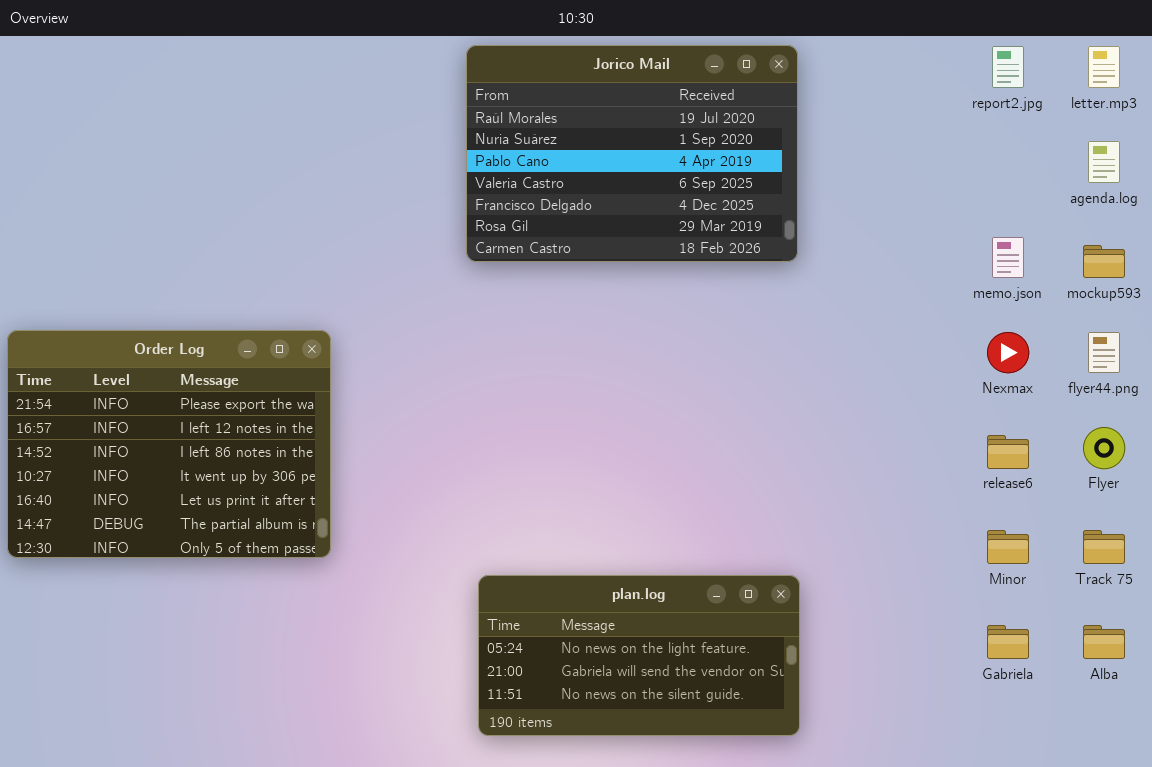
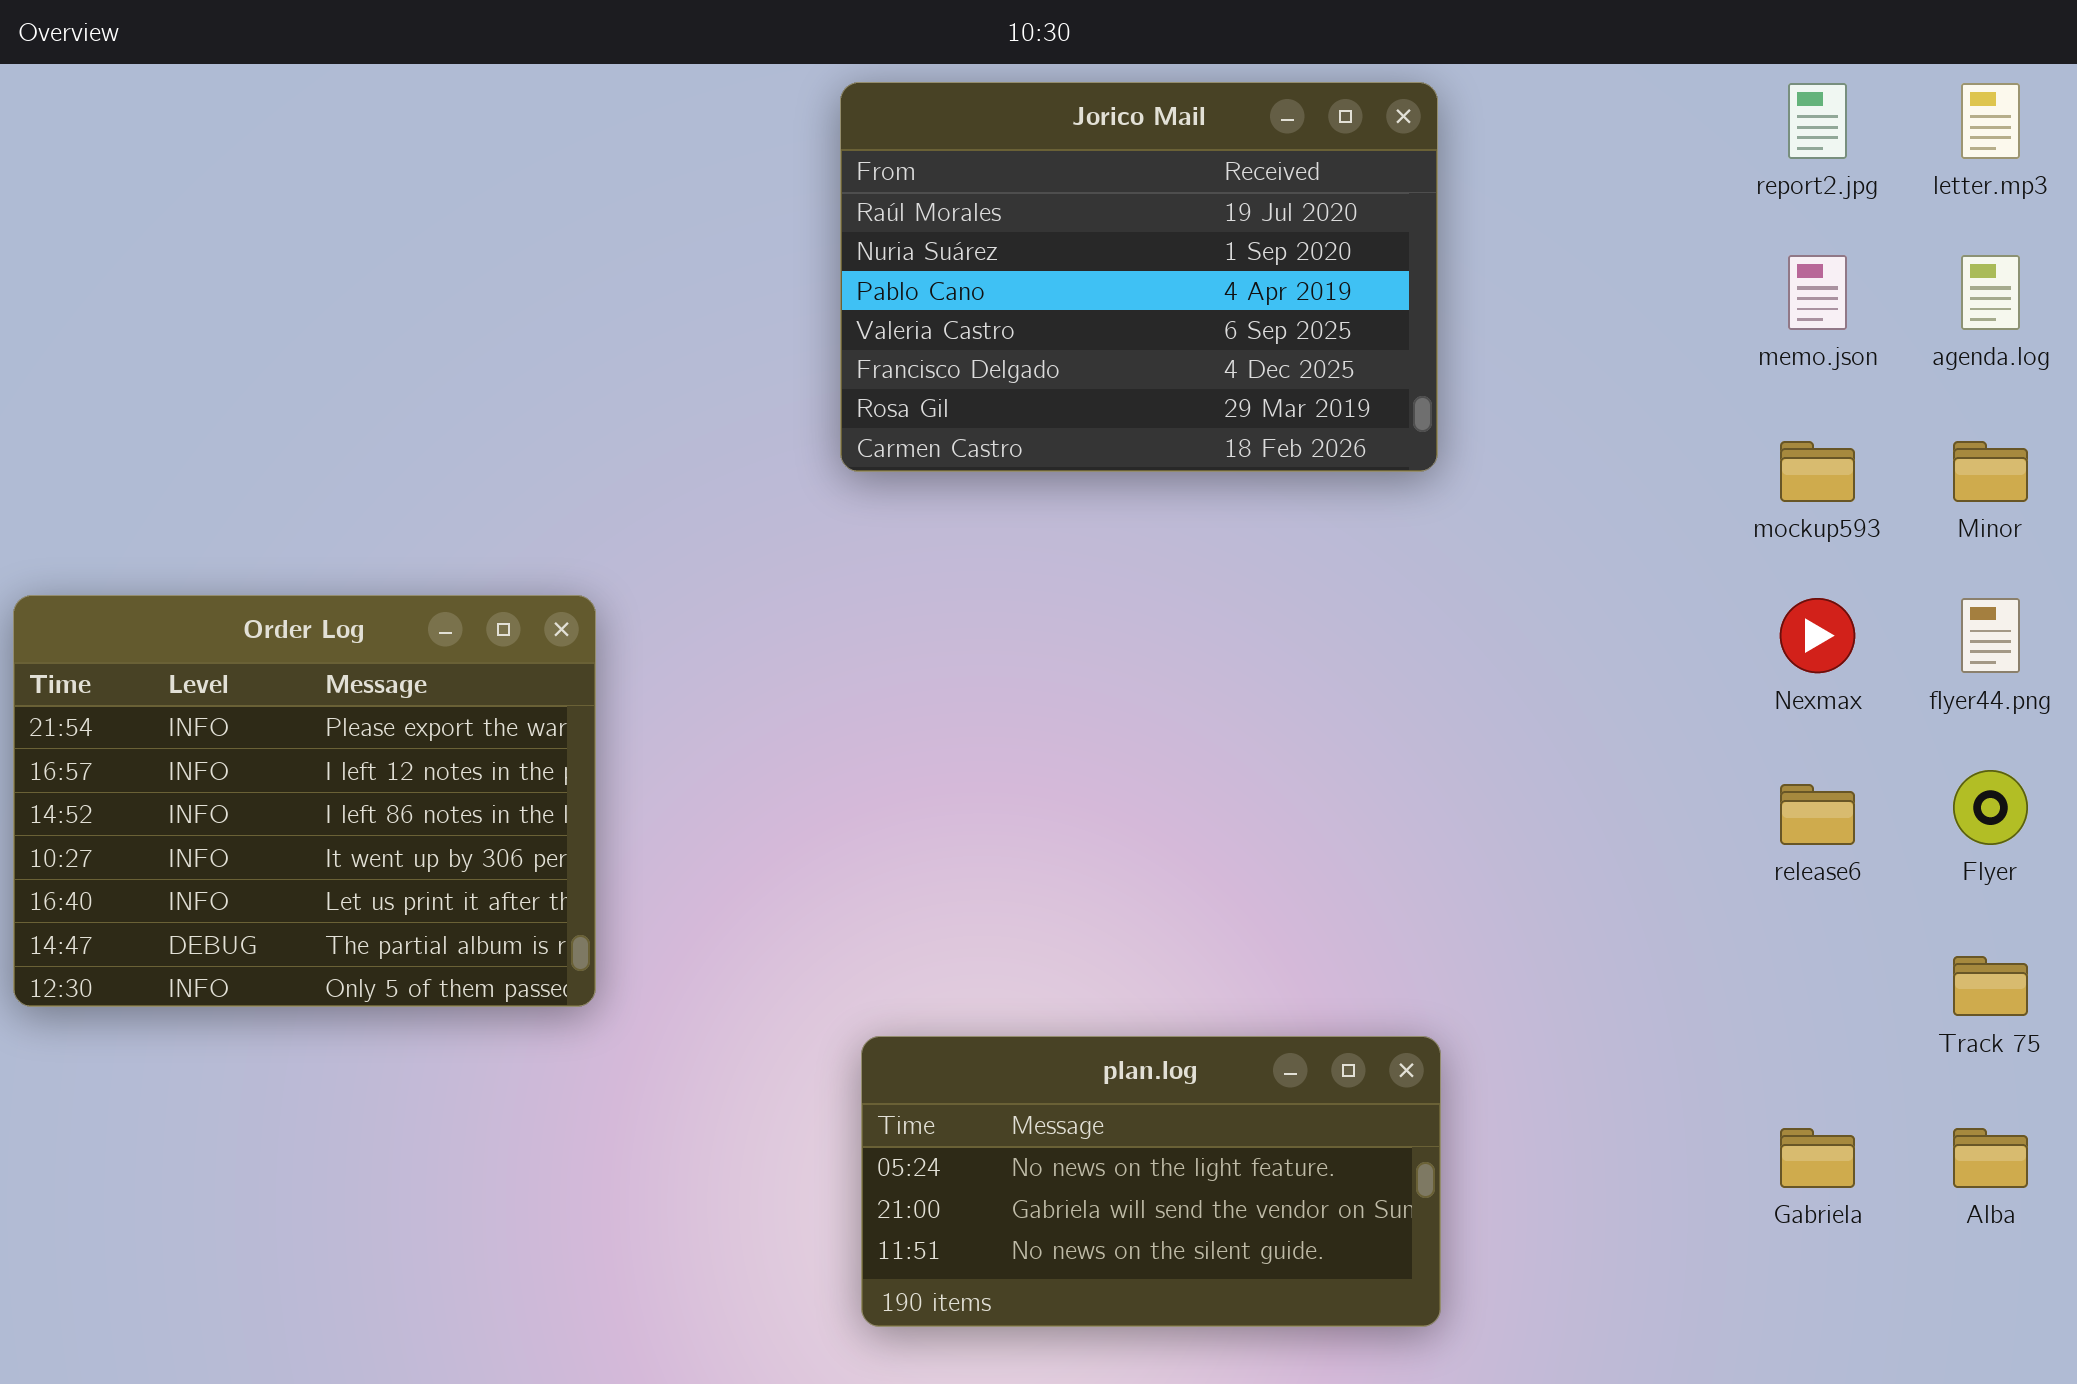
memo.json: [992,237,1024,278] -> [1788,255,1847,330], moved
mockup593: [1083,245,1125,278] -> [1780,441,1855,502], moved
Minor: [987,530,1029,564] -> [1953,441,2028,502], moved

